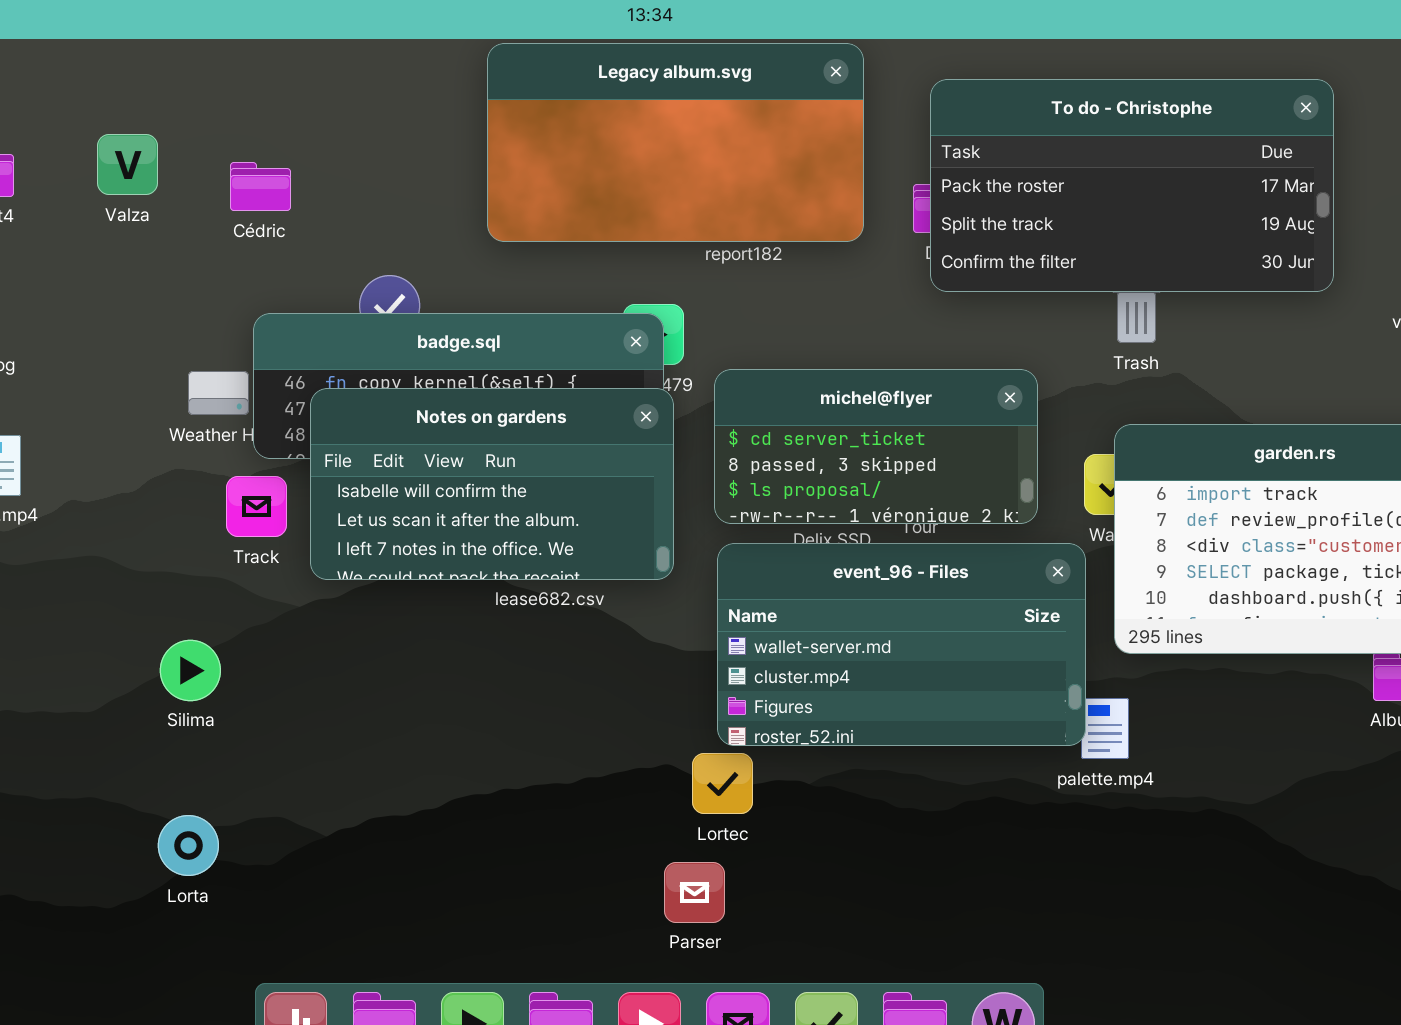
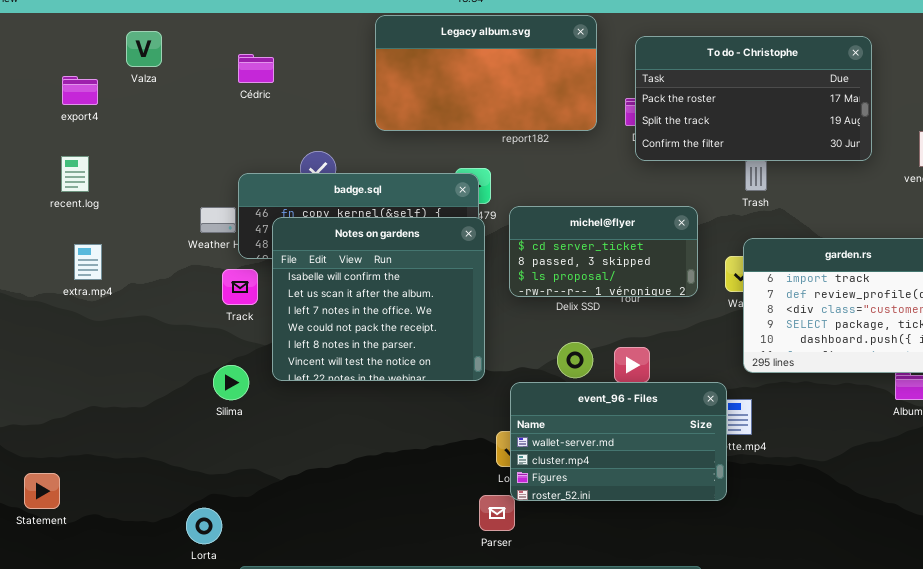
Valza: [97,134,158,195] -> [126,31,162,67], moved
Cédric: [230,162,291,211] -> [238,54,274,83], moved
Notes on gardens: [310,388,674,580] -> [272,217,485,381], resized
event_96 - Files: [717,543,1086,746] -> [510,382,727,501], moved
Silima: [160,640,221,701] -> [213,365,249,400], moved
Lorta: [158,815,219,876] -> [186,508,222,544], moved

